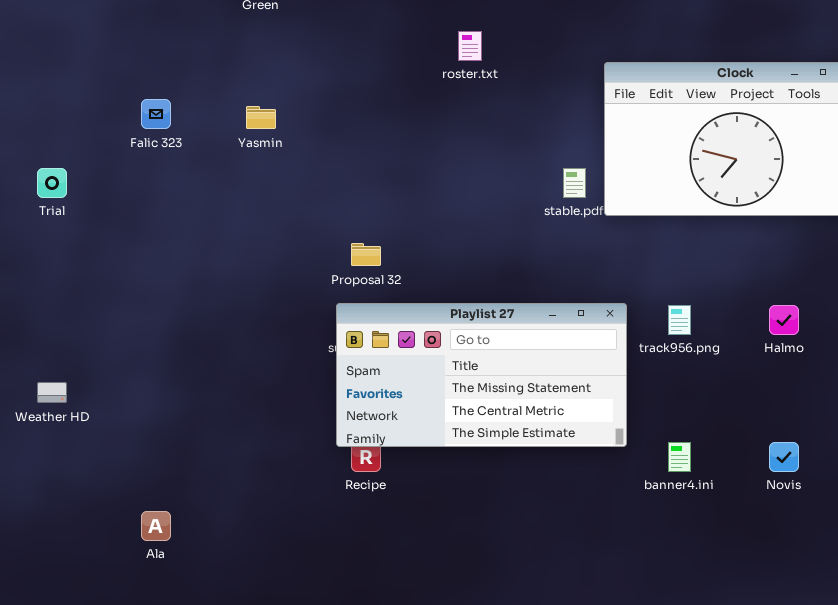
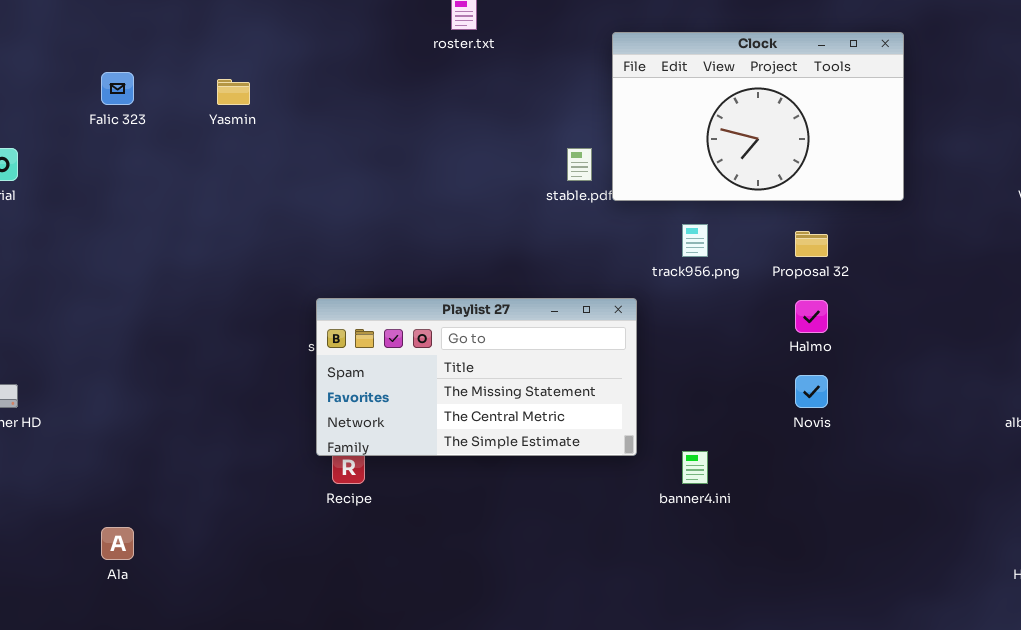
Proposal 32: [351,243,381,266] -> [795,231,828,257], moved
track956.png: [668,305,691,335] -> [682,224,708,257], moved
Novis: [769,442,799,472] -> [795,375,828,408], moved

